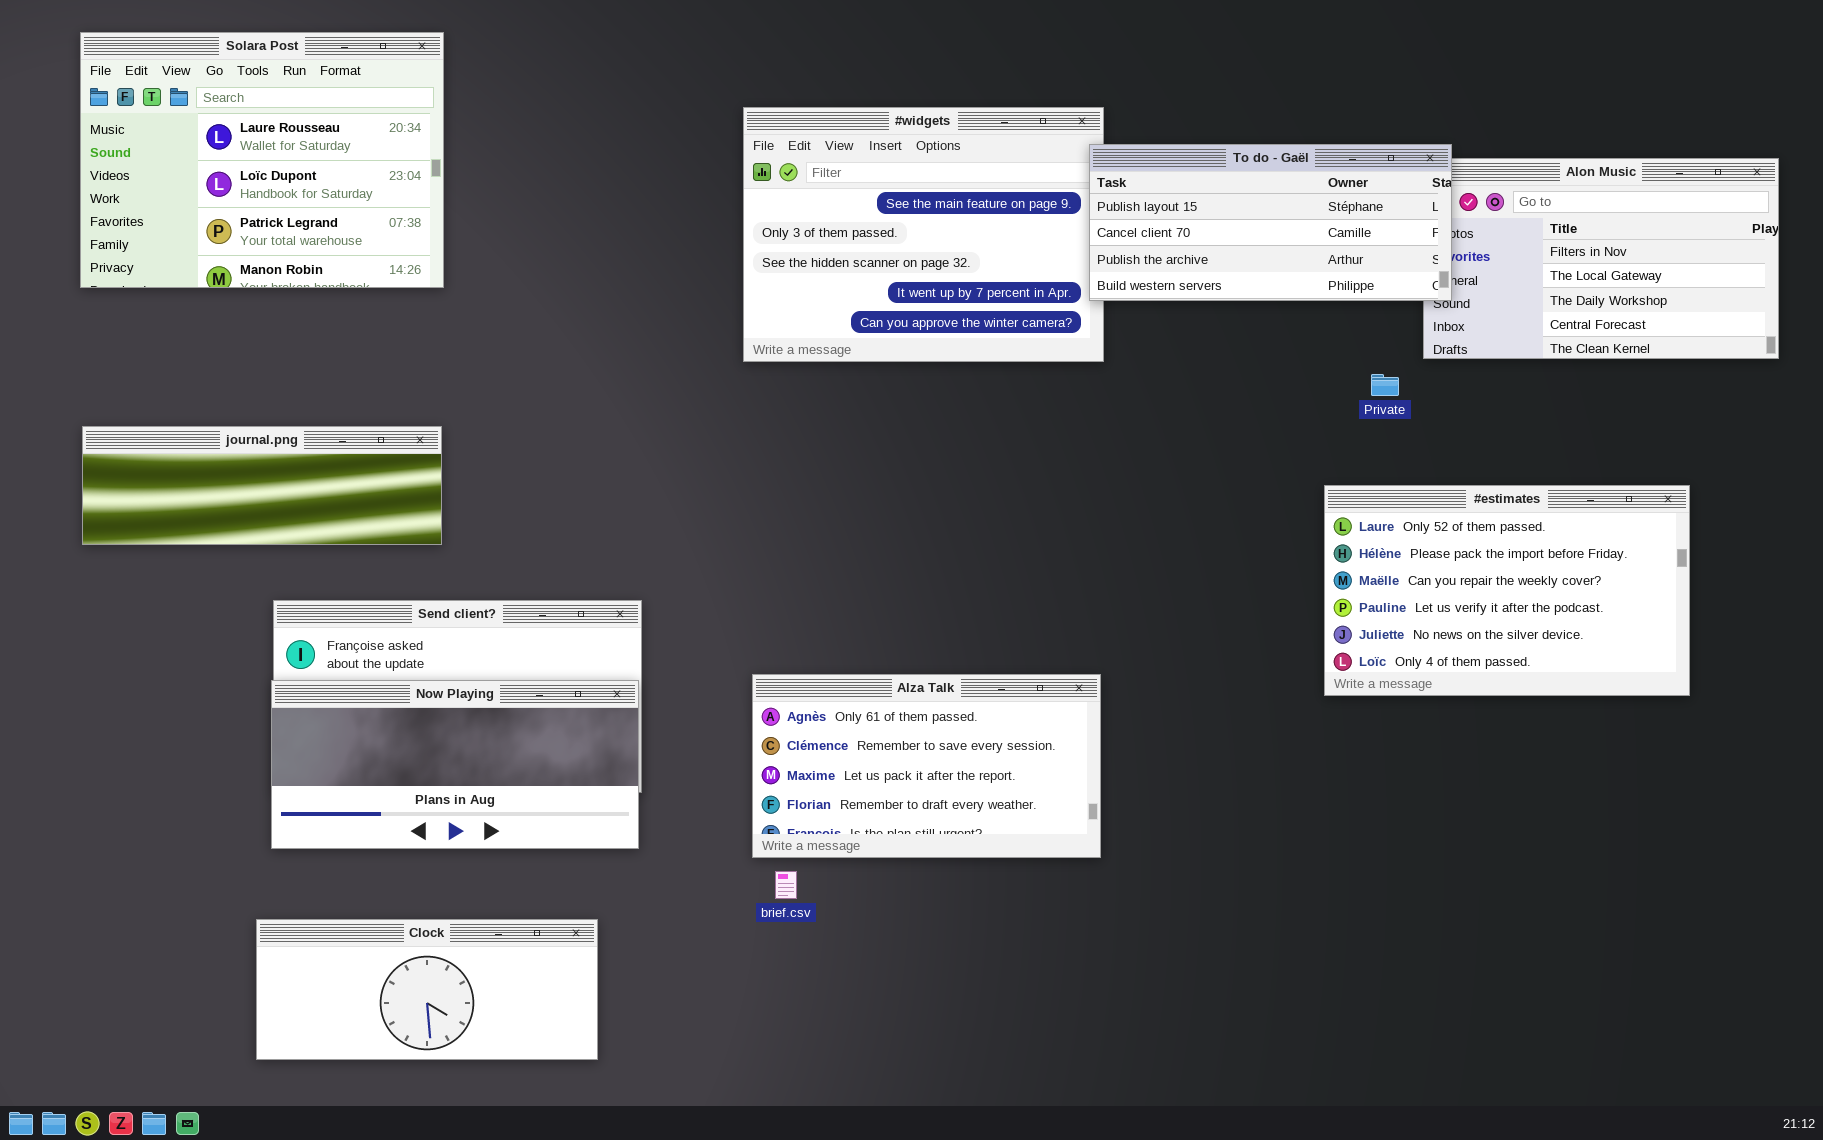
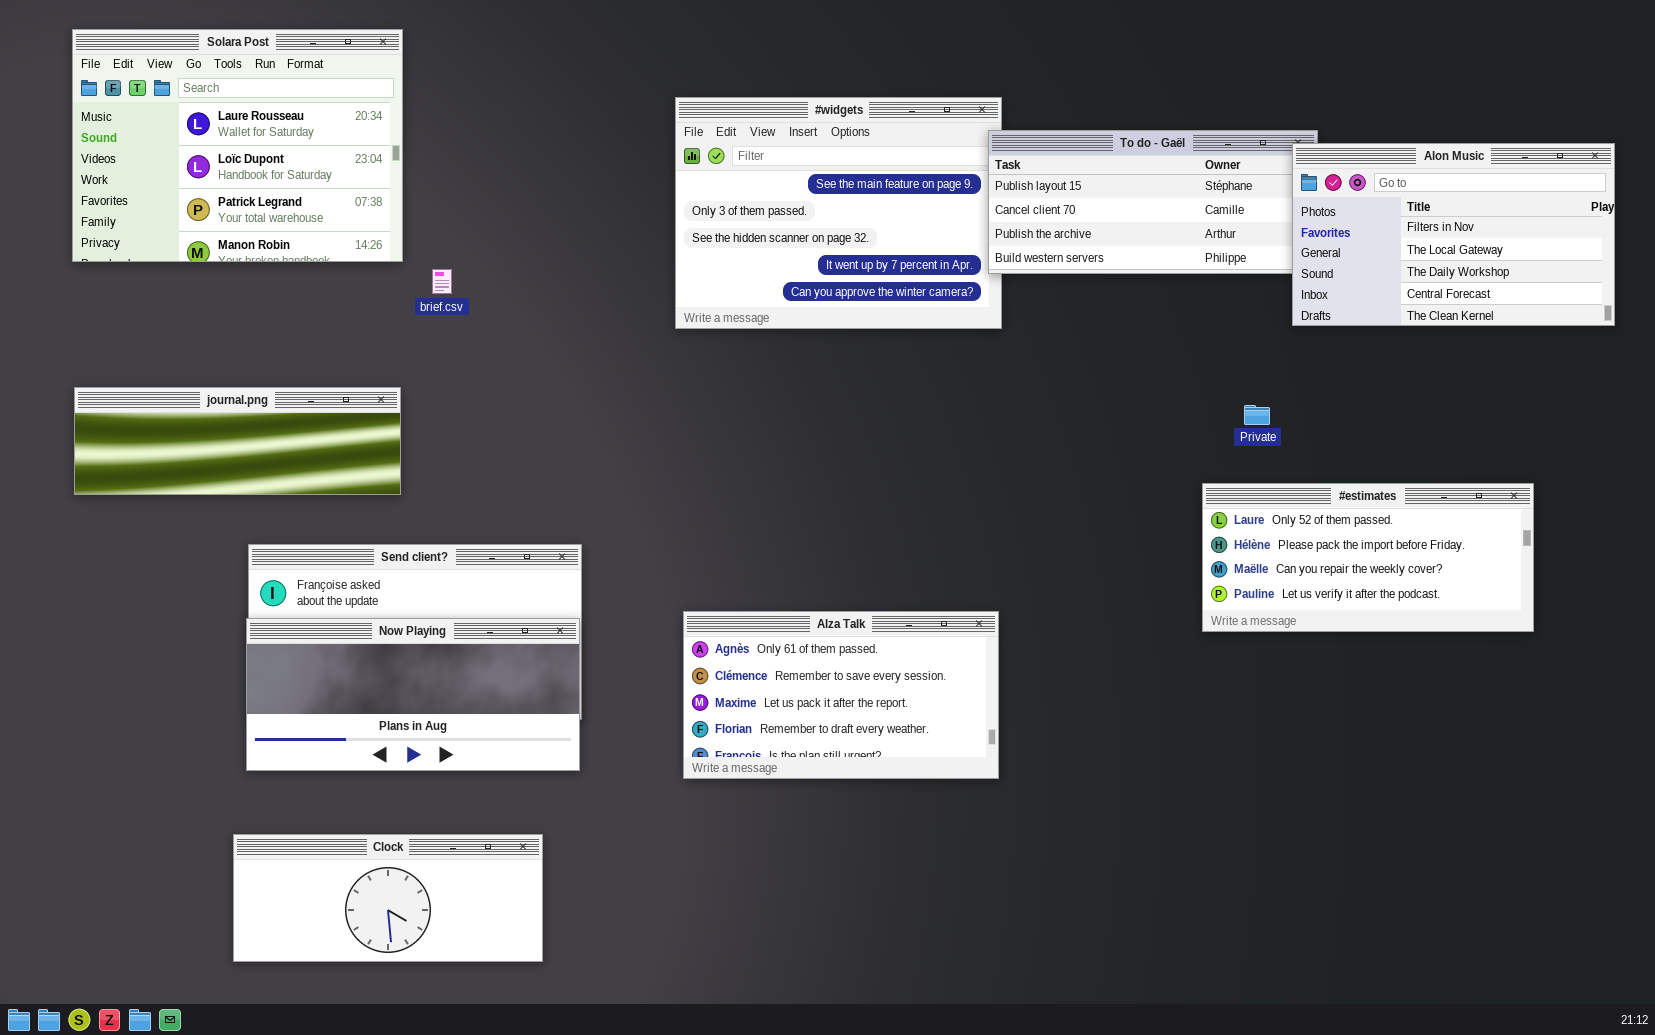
Alon Music: [1423,158,1779,359] -> [1292,143,1615,326], raised
Private: [1371,374,1399,396] -> [1244,405,1270,425], moved
#estimates: [1324,485,1690,696] -> [1202,483,1534,632], resized
brief.csv: [775,871,797,899] -> [432,269,452,294], moved

